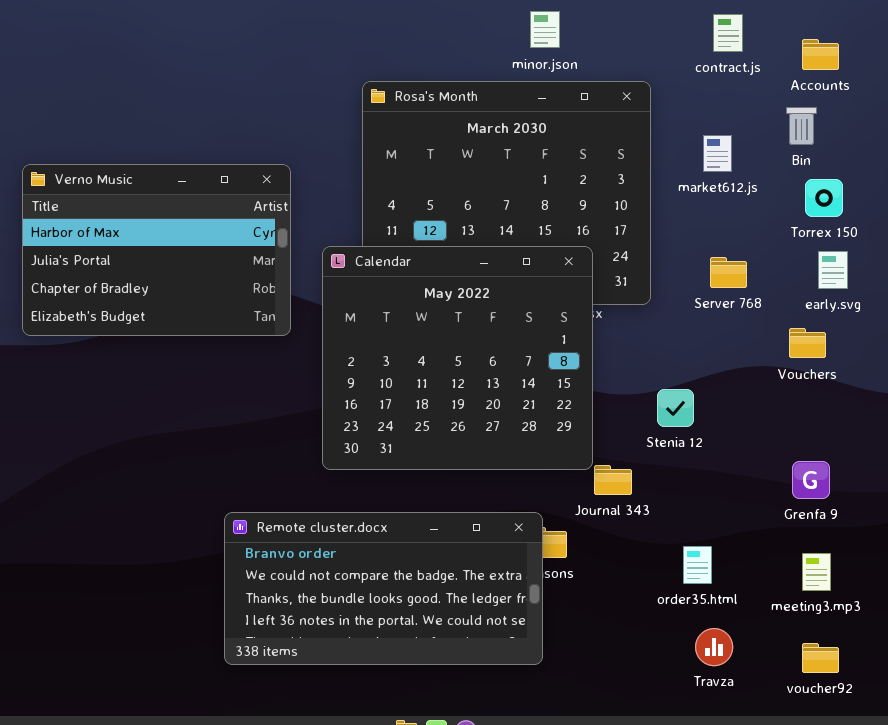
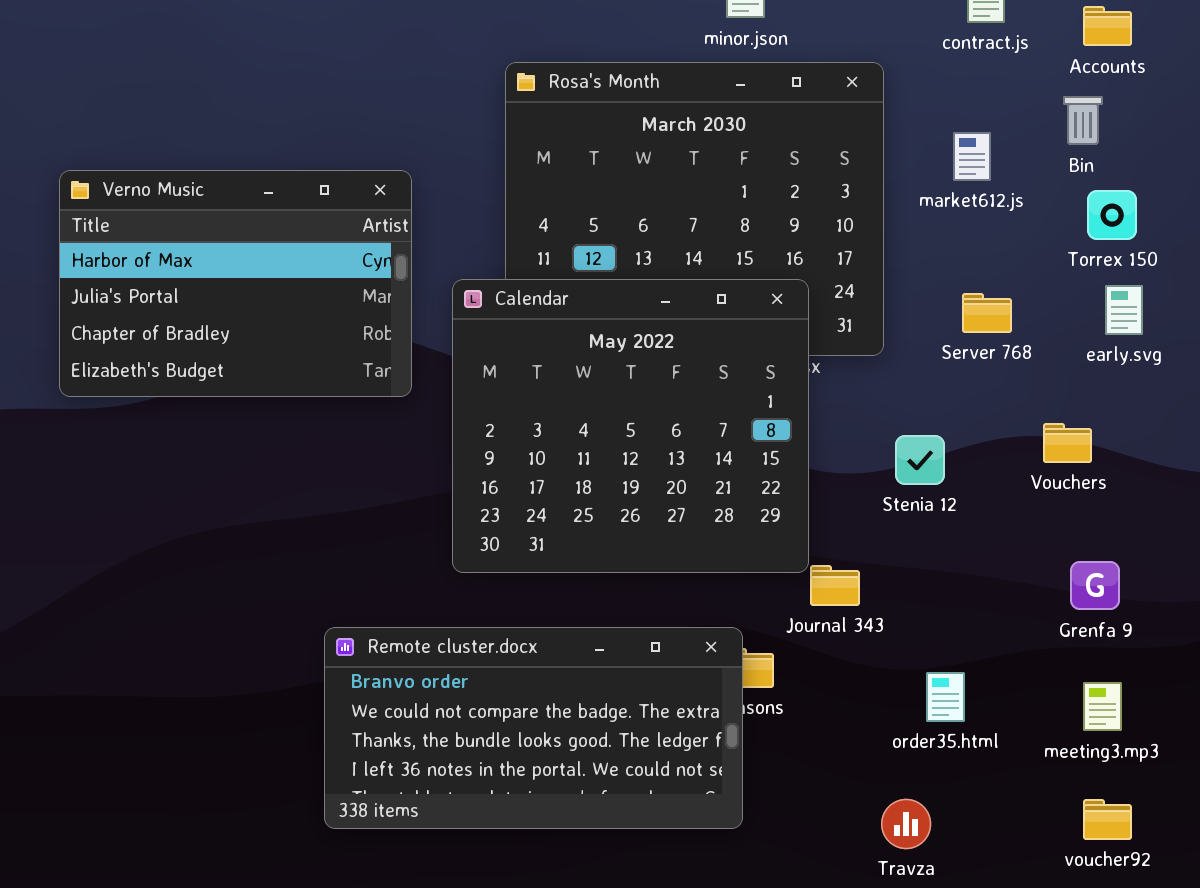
Vouchers: [789,328,826,358] -> [1043,423,1092,463], moved
Stenia 12: [657,389,694,427] -> [895,435,945,485], moved
Travza: [695,628,733,666] -> [881,799,931,849], moved

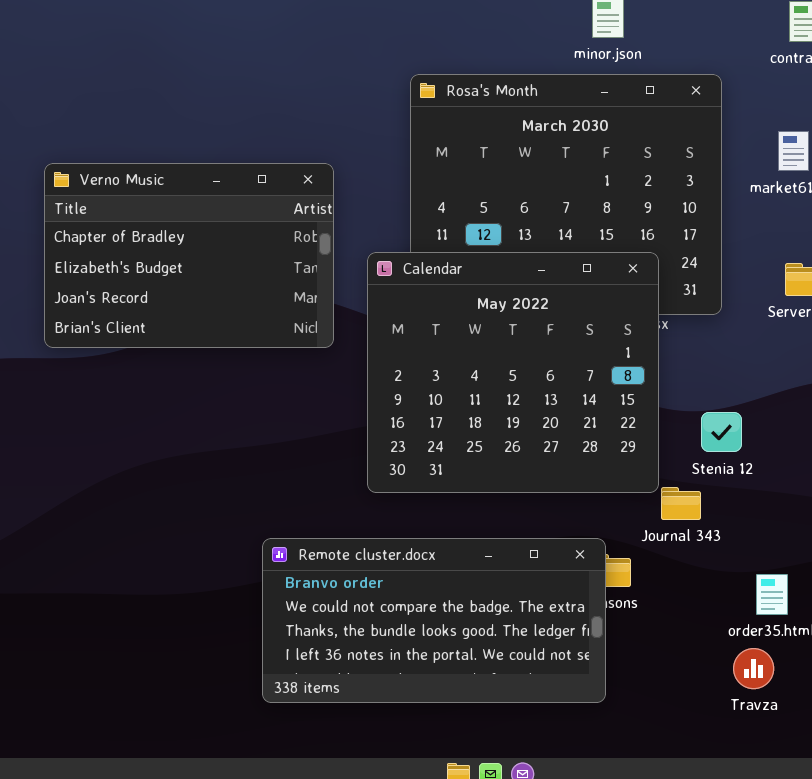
Verno Music: [59,170,412,397] -> [44,163,334,348], scrolled down 2 rows
Stenia 12: [895,435,945,485] -> [701,412,742,452], moved
Travza: [881,799,931,849] -> [733,648,774,689], moved

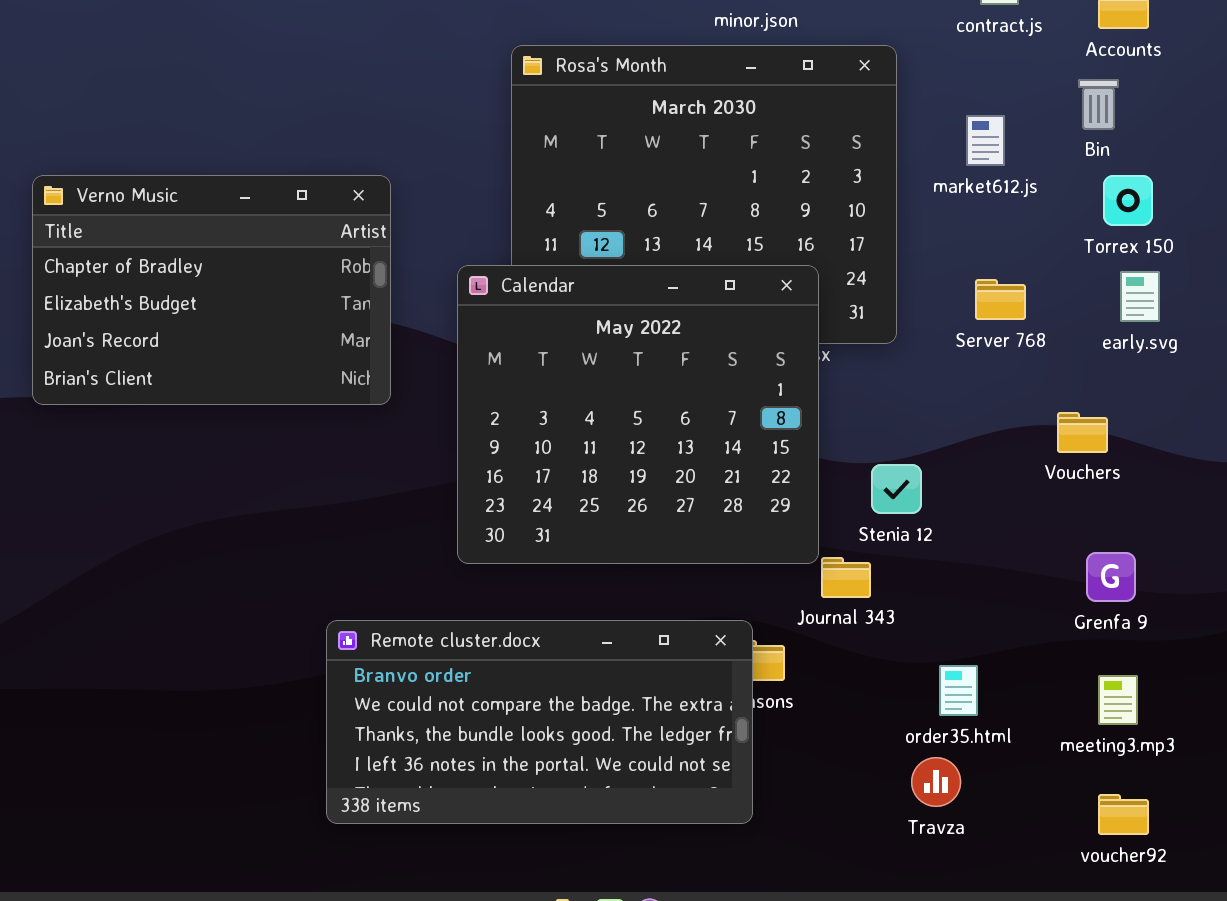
Verno Music: [44,163,334,348] -> [32,175,391,405], moved

